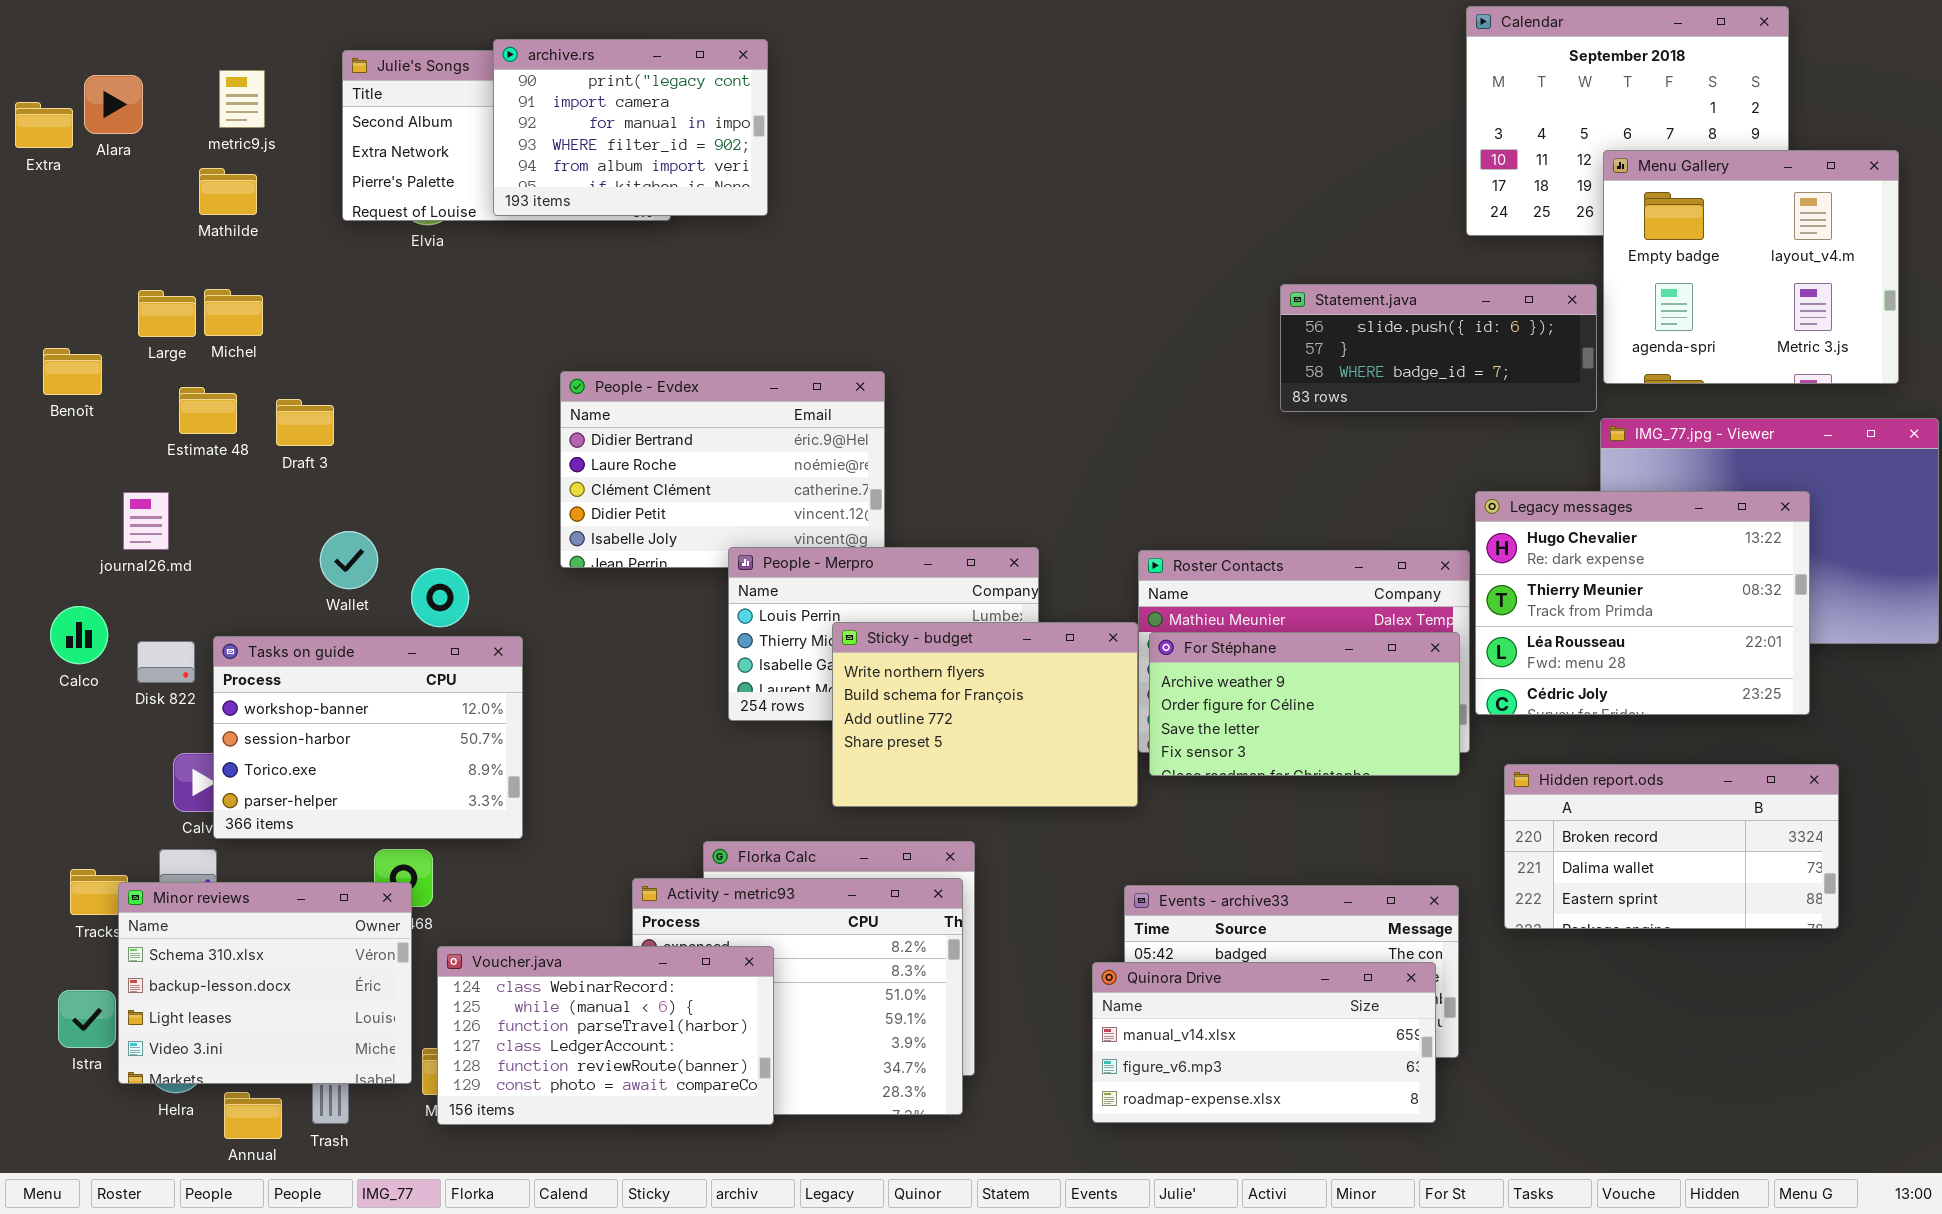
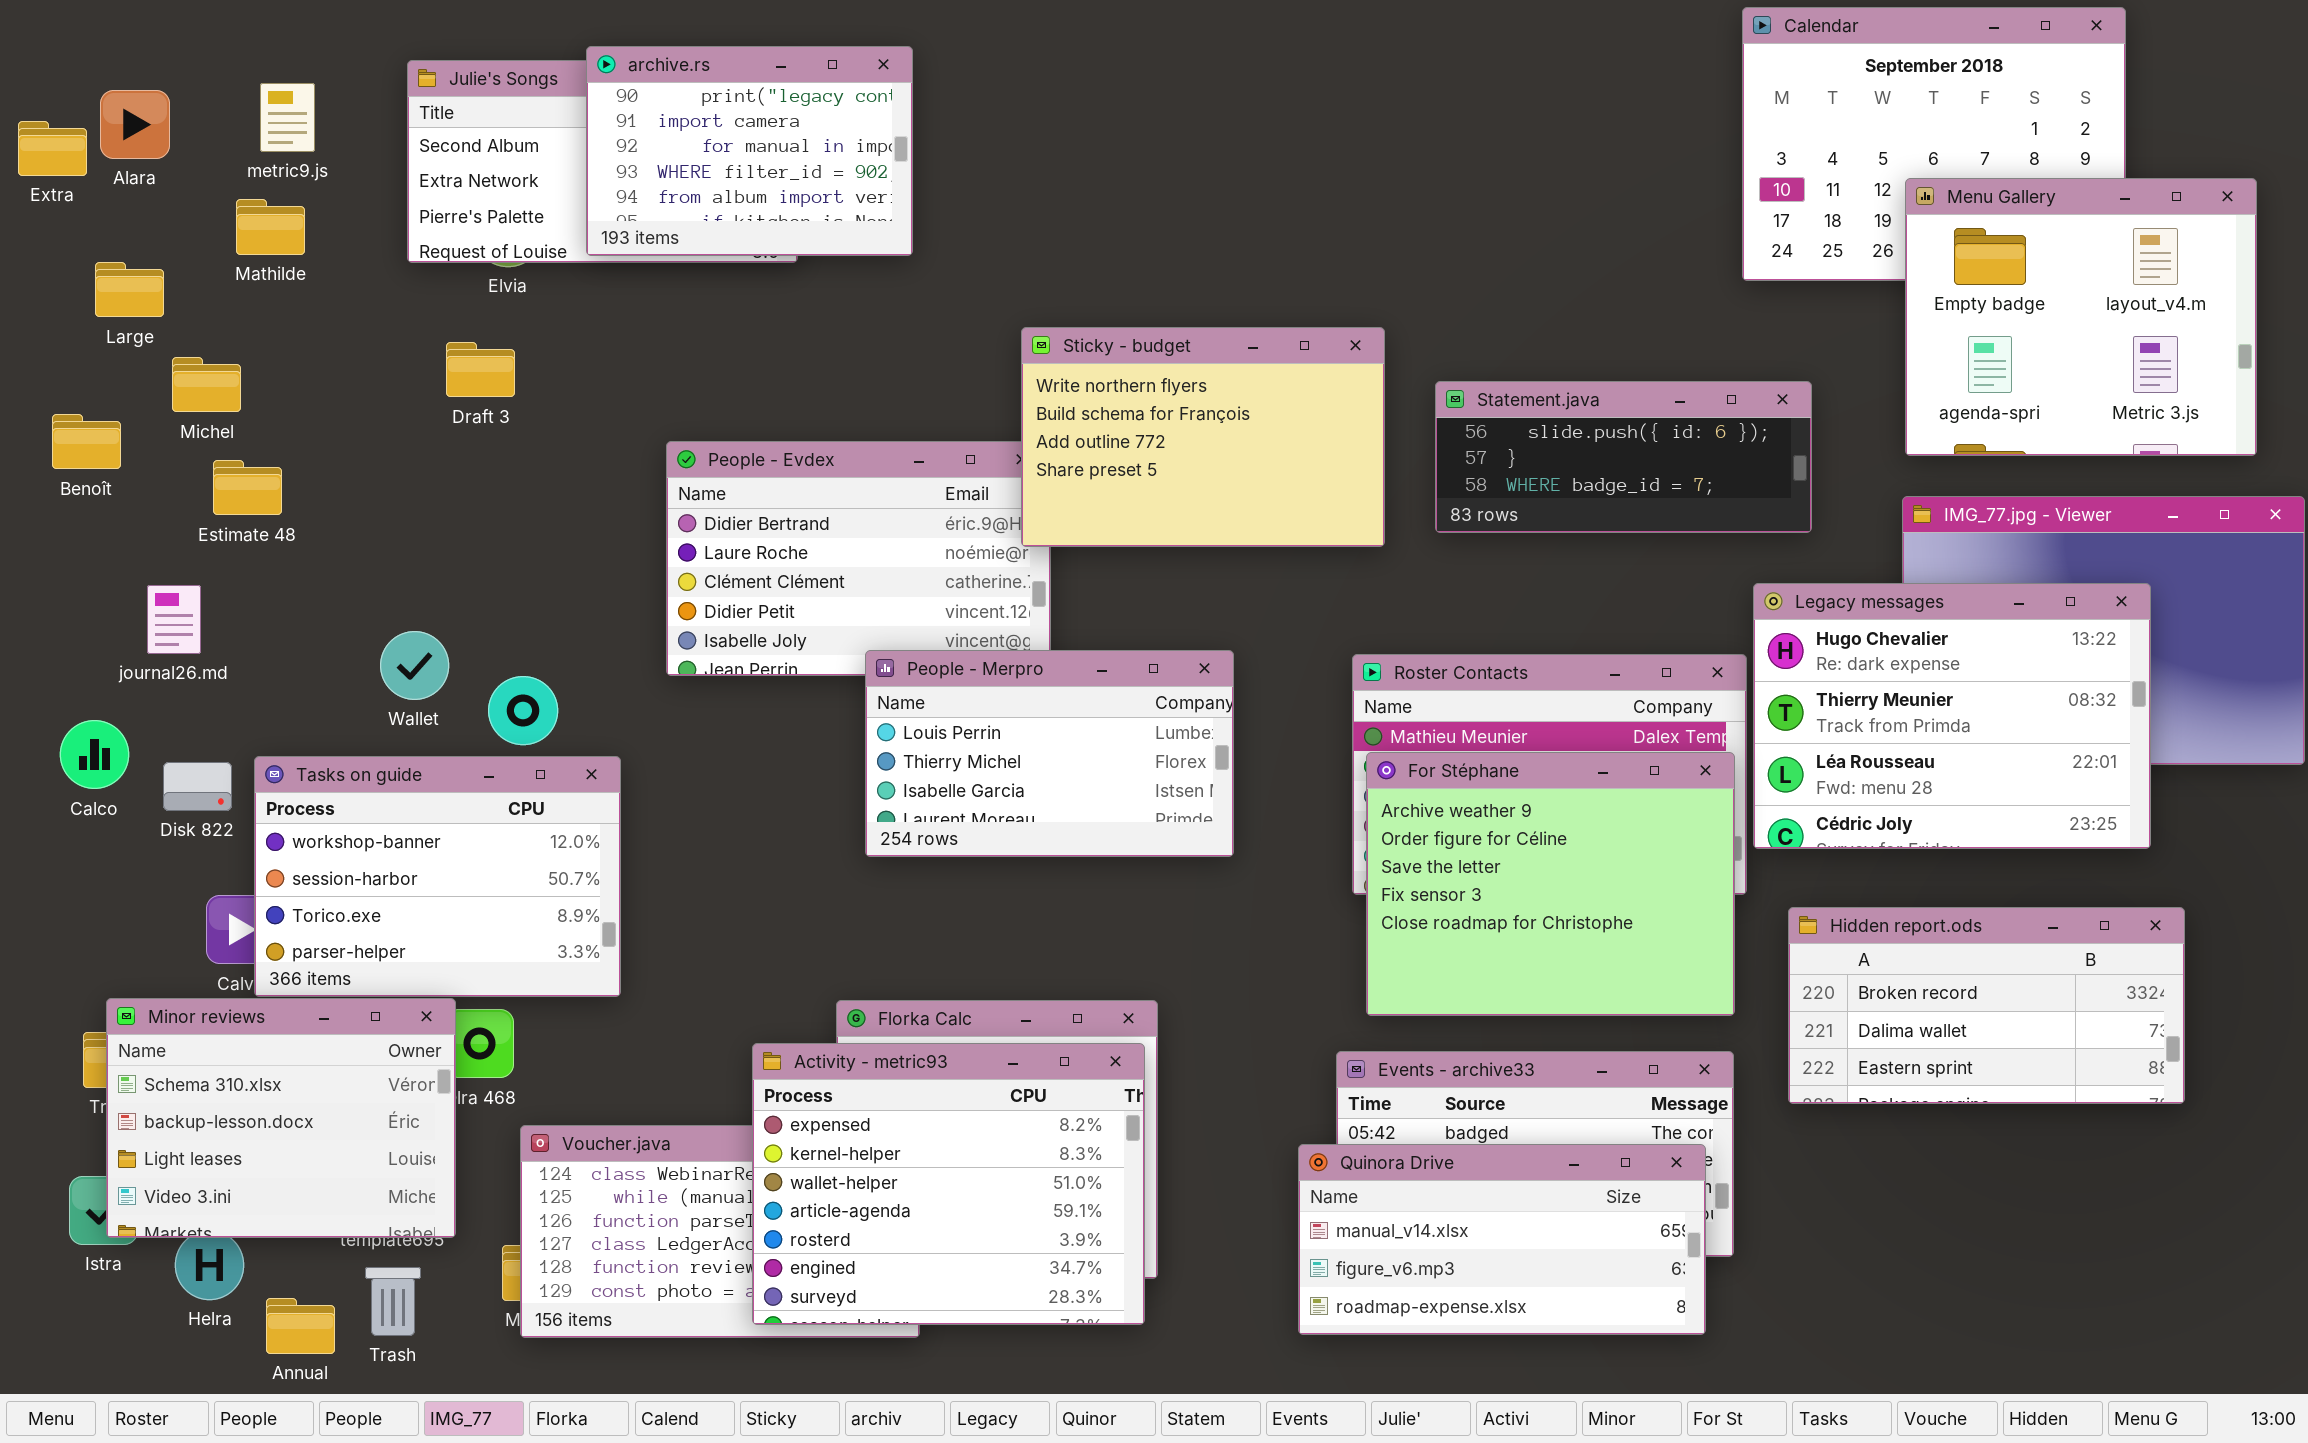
Statement.java: [1280,284,1597,412] -> [1435,381,1812,533], moved
Michel: [204,289,263,336] -> [172,357,241,412], moved
Large: [138,290,196,337] -> [95,262,164,317], moved
Draft 3: [276,399,334,446] -> [446,342,515,397], moved
Sticky - budget: [832,622,1138,807] -> [1021,327,1385,547], moved
For Stéphane: [1149,632,1460,776] -> [1366,752,1735,1016], resized
Activity - metric93: [632,878,963,1115] -> [752,1043,1145,1325], raised
Minor reviews: [118,882,412,1084] -> [106,998,456,1238], moved

